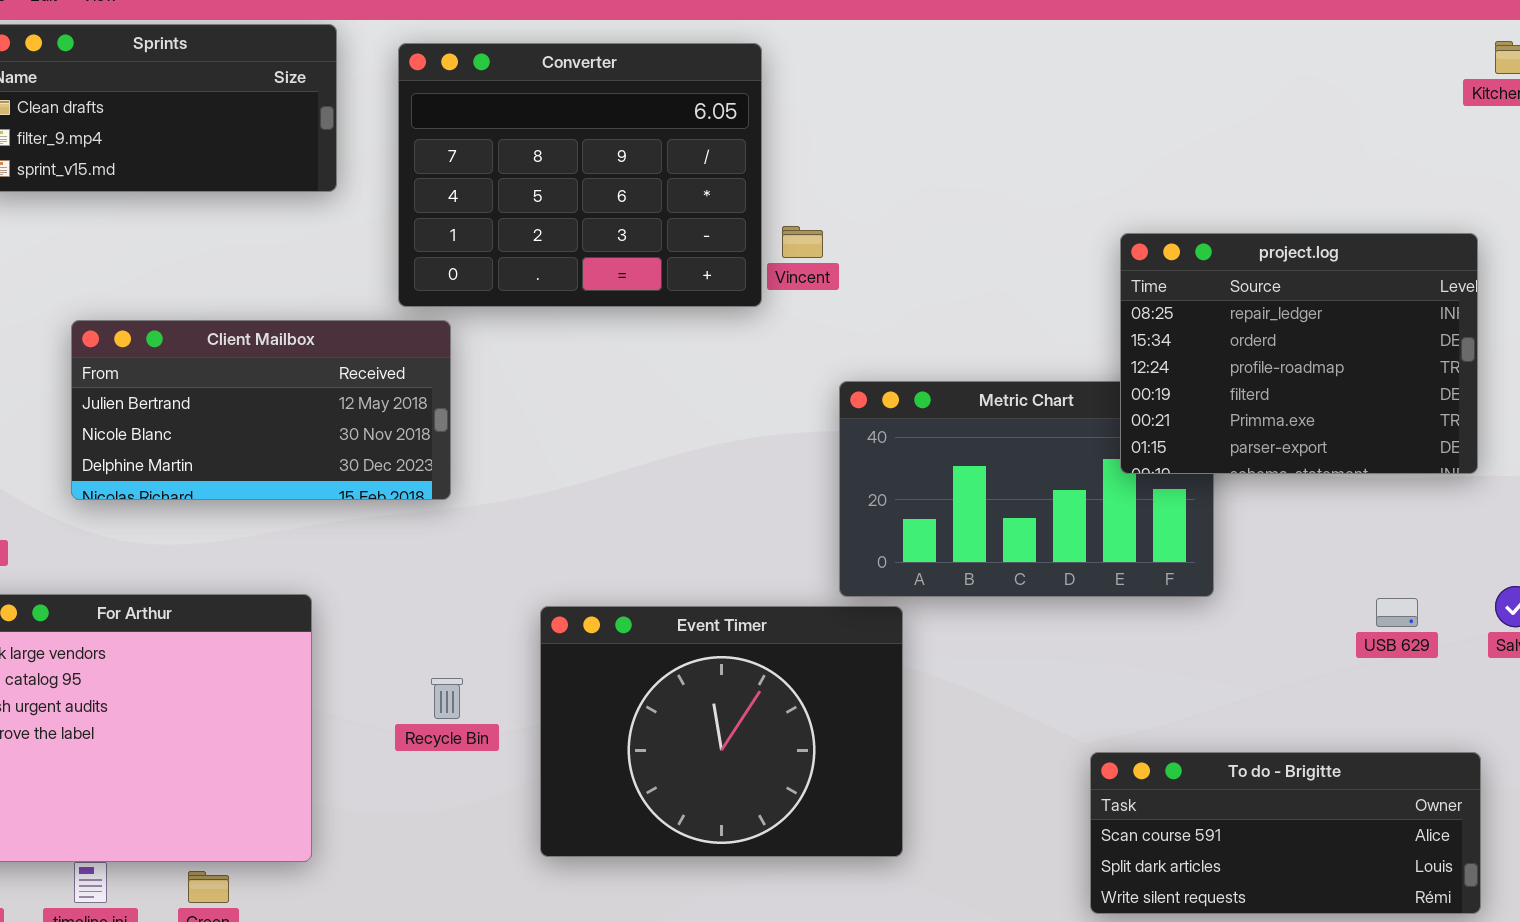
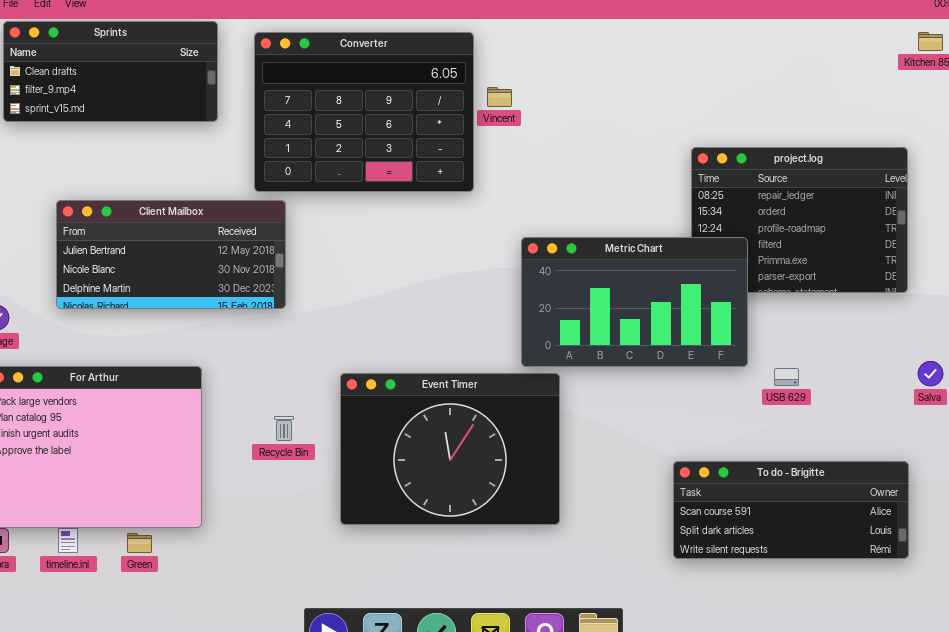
Vincent: [782,226,823,258] -> [487,87,512,107], moved
Metric Chart: [839,381,1214,597] -> [521,237,748,367], raised
USB 629: [1376,598,1418,627] -> [774,368,799,386], moved

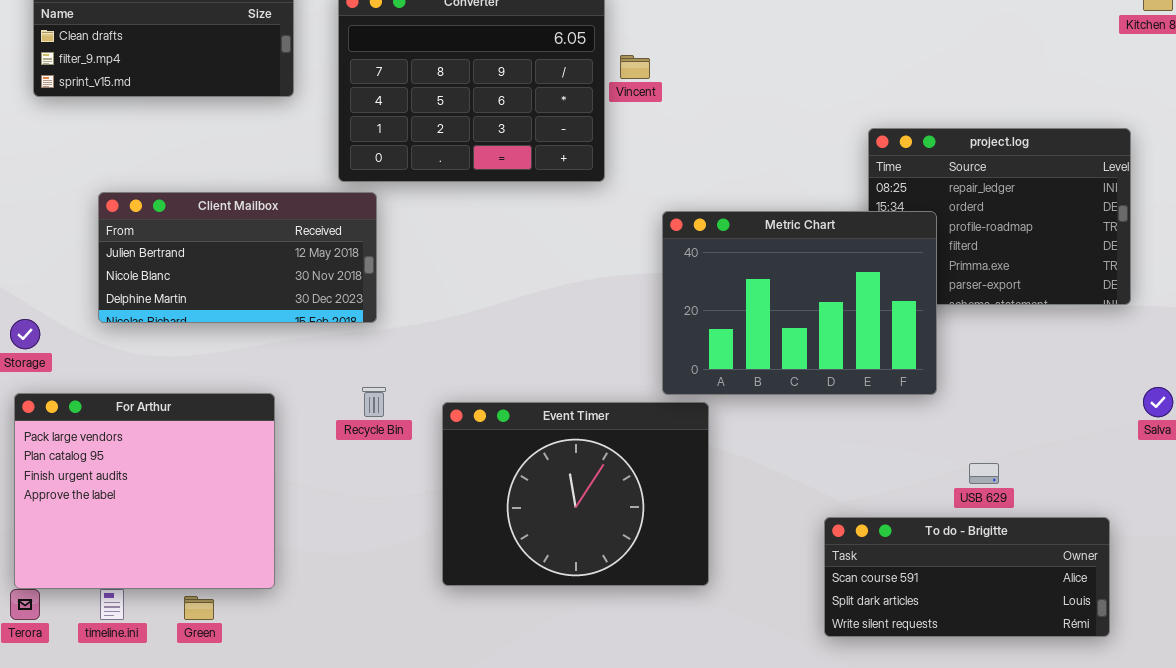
Metric Chart: [521,237,748,367] -> [662,211,937,395], resized
USB 629: [774,368,799,386] -> [969,463,999,484], moved
Recycle Bin: [274,416,294,441] -> [362,387,386,417], moved
To do - Brigitte: [673,461,909,559] -> [824,517,1110,637], moved

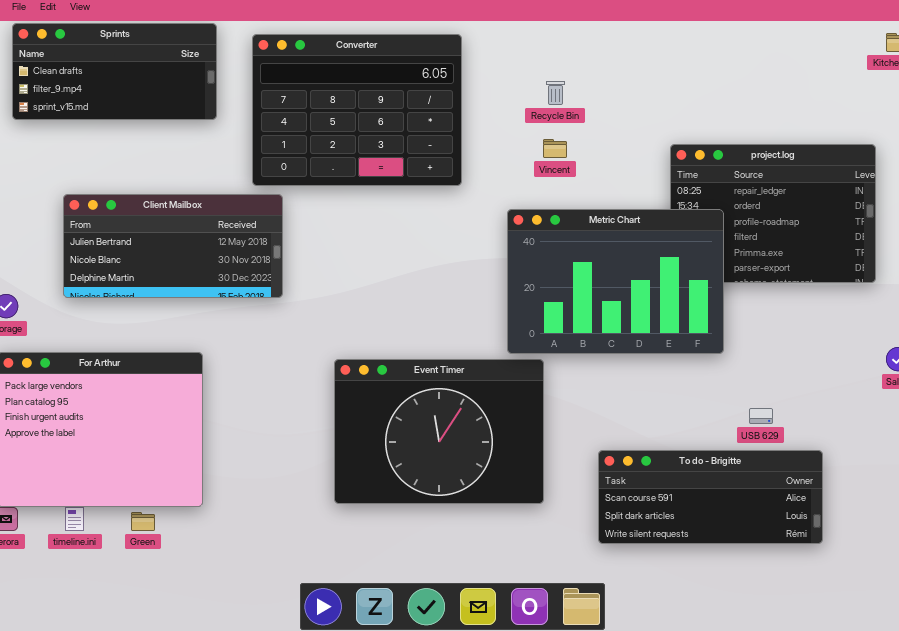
Vincent: [620,55,650,79] -> [543,139,567,158], moved
Recycle Bin: [362,387,386,417] -> [546,81,565,105], moved
To do - Brigitte: [824,517,1110,637] -> [598,450,823,544], moved

